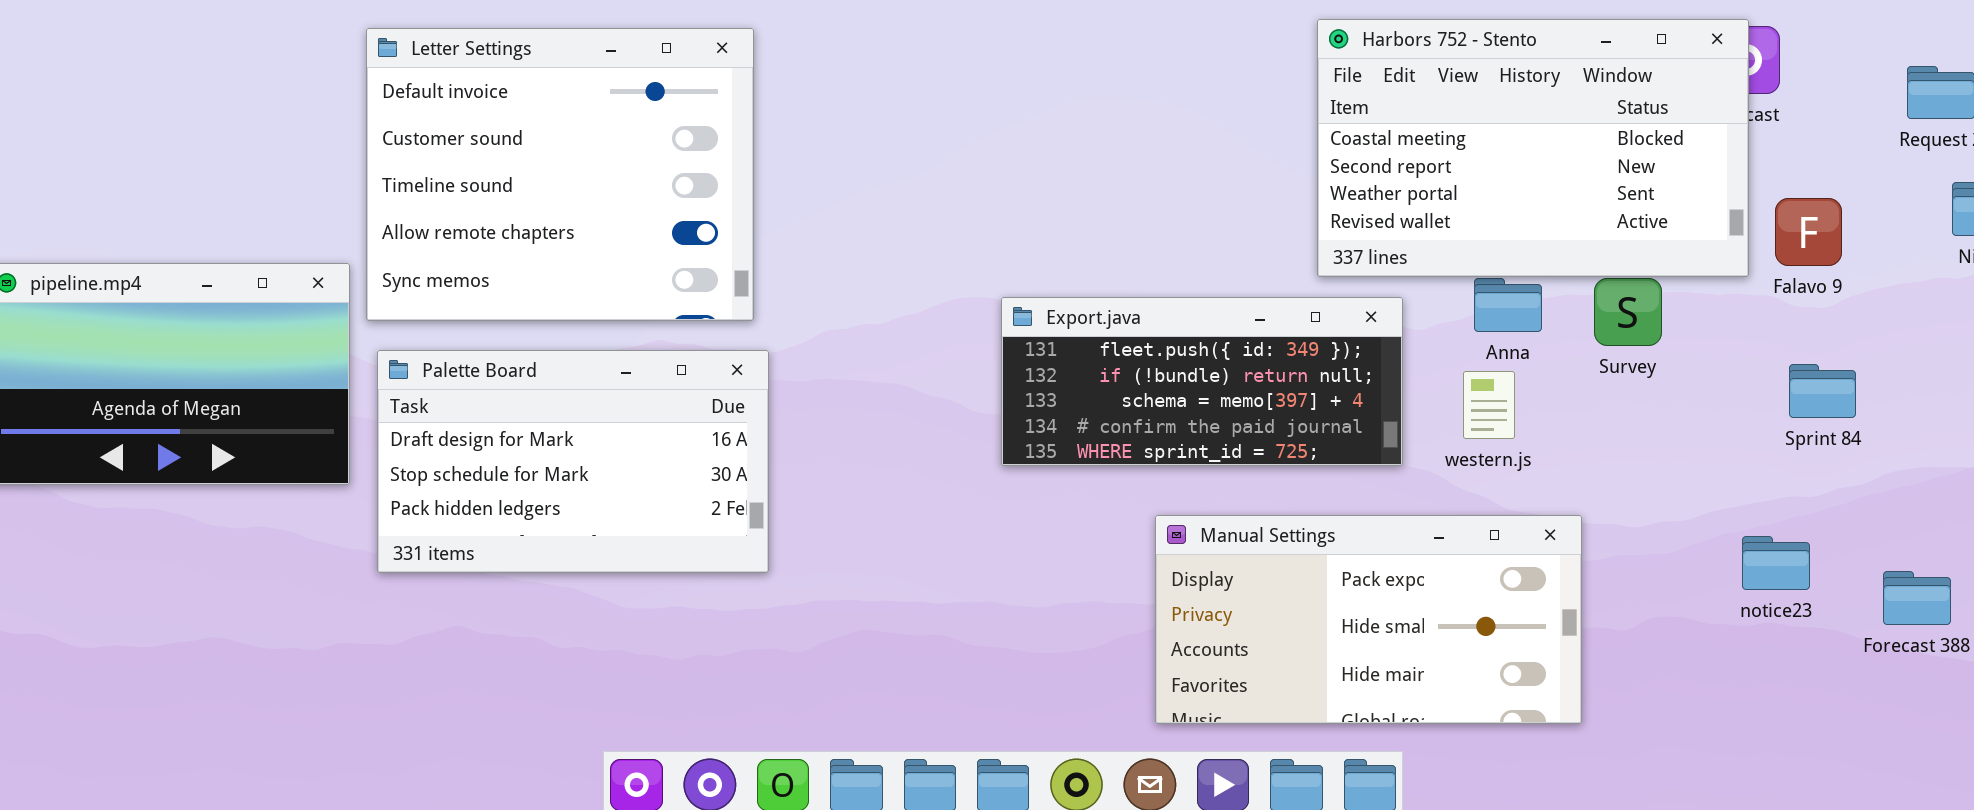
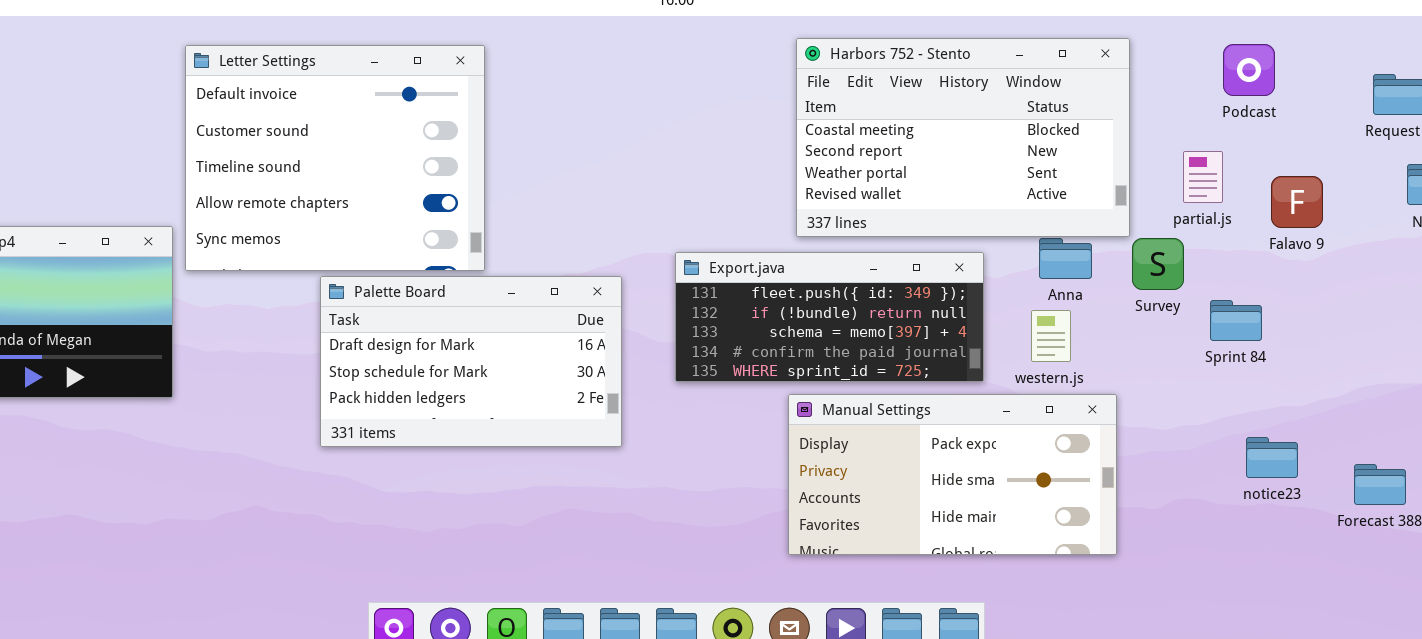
Harbors 752 - Stento: [1317,19,1749,277] -> [796,38,1130,237], moved
Palette Board: [377,350,769,573] -> [320,276,622,447], moved
Sprint 84: [1789,364,1856,418] -> [1210,300,1262,341], moved
Manual Settings: [1155,515,1582,724] -> [788,394,1117,555], moved

